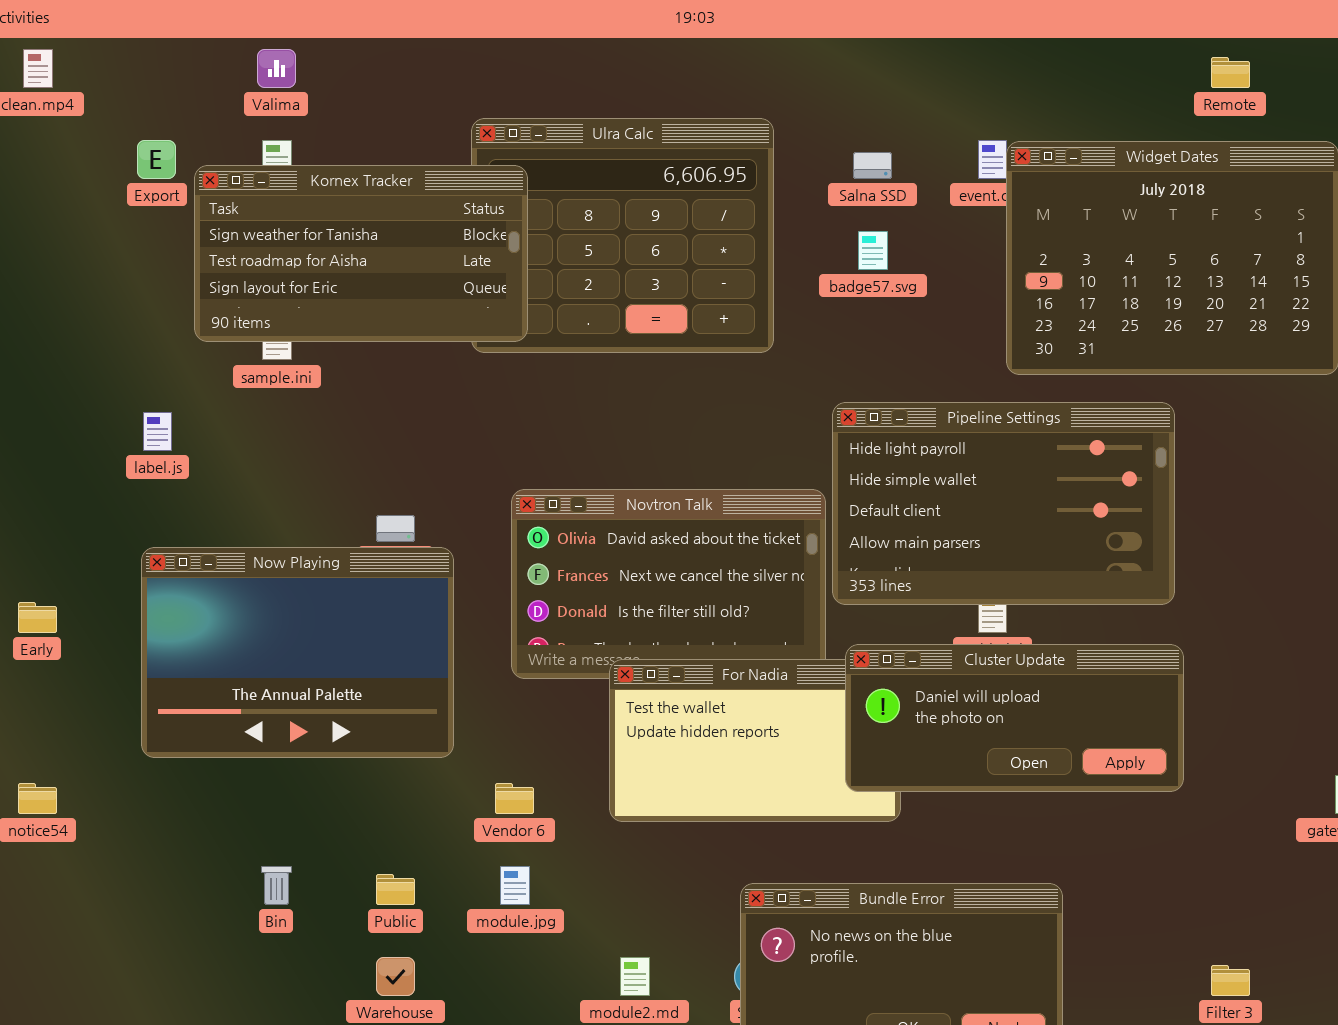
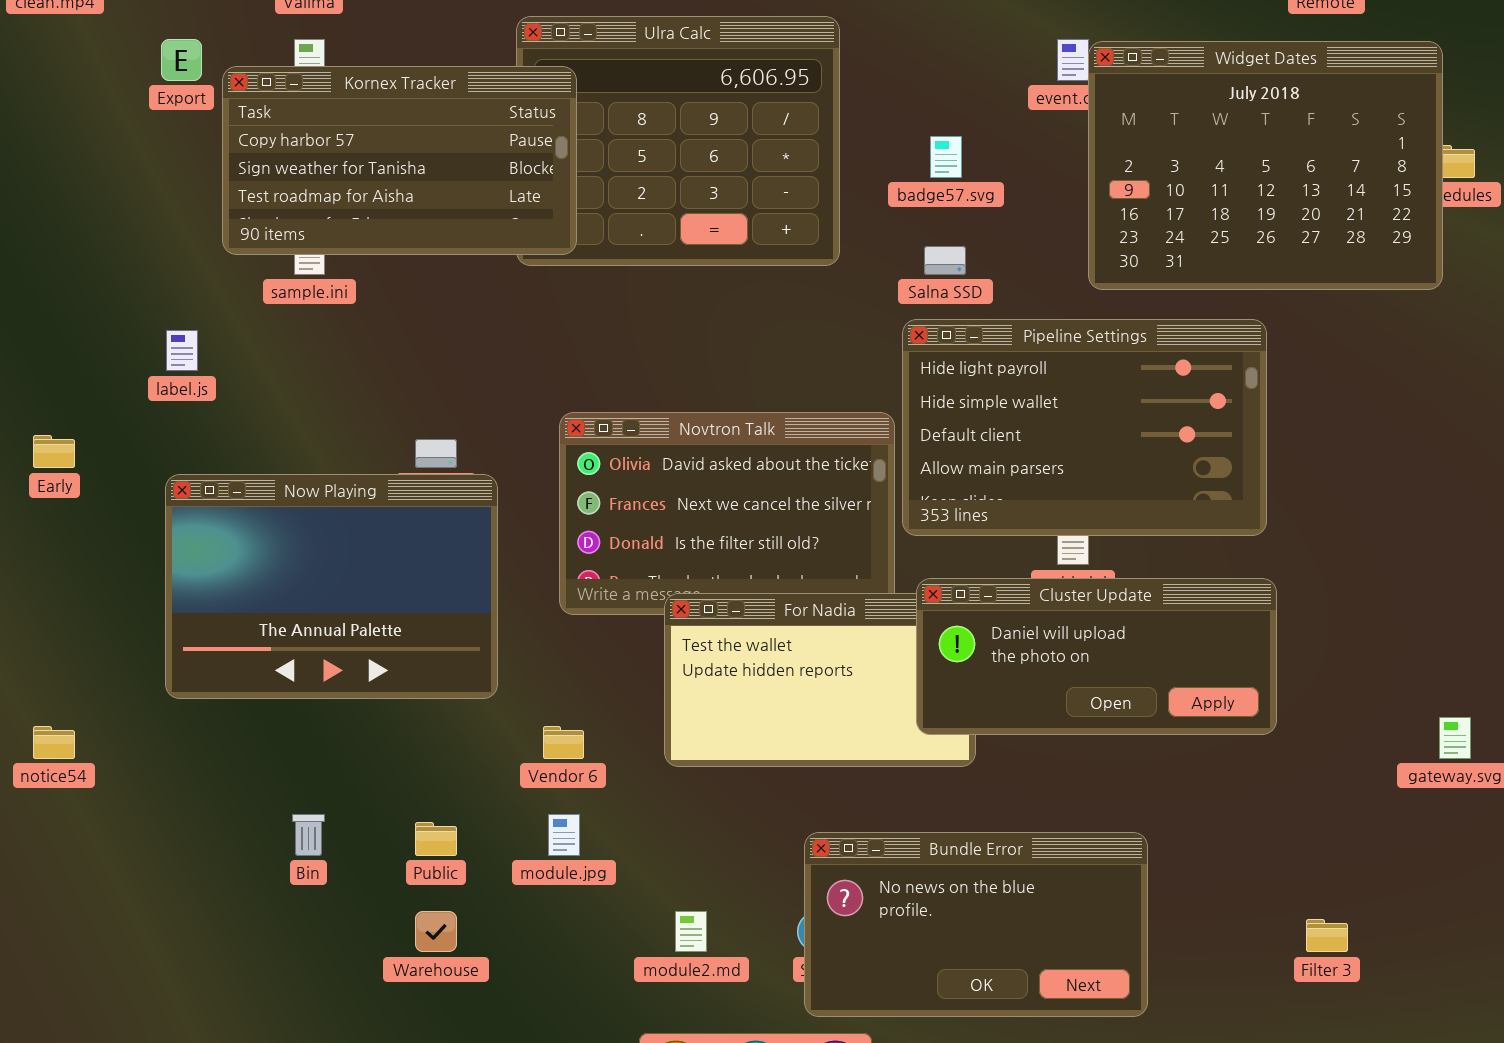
Salna SSD: [853,152,892,179] -> [924,246,966,275], moved
Kornex Tracker: [194,165,528,342] -> [222,66,577,255], scrolled up 1 row
Early: [18,602,57,633] -> [33,435,75,468], moved

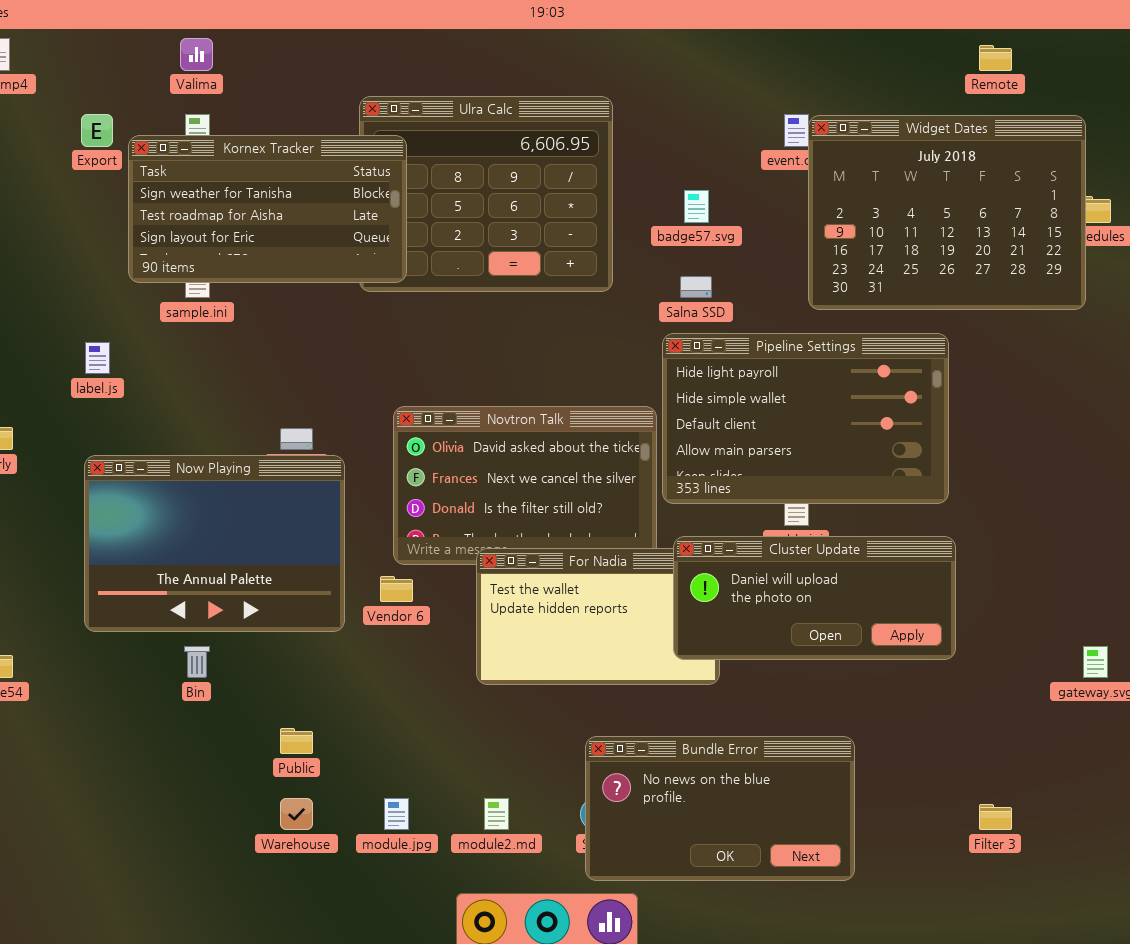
Kornex Tracker: [222,66,577,255] -> [128,135,407,283], scrolled down 1 row
Vendor 6: [543,726,584,759] -> [380,576,413,602], moved
Bin: [292,814,325,856] -> [184,646,210,678], moved
module.jpg: [548,814,580,856] -> [384,798,409,830], moved

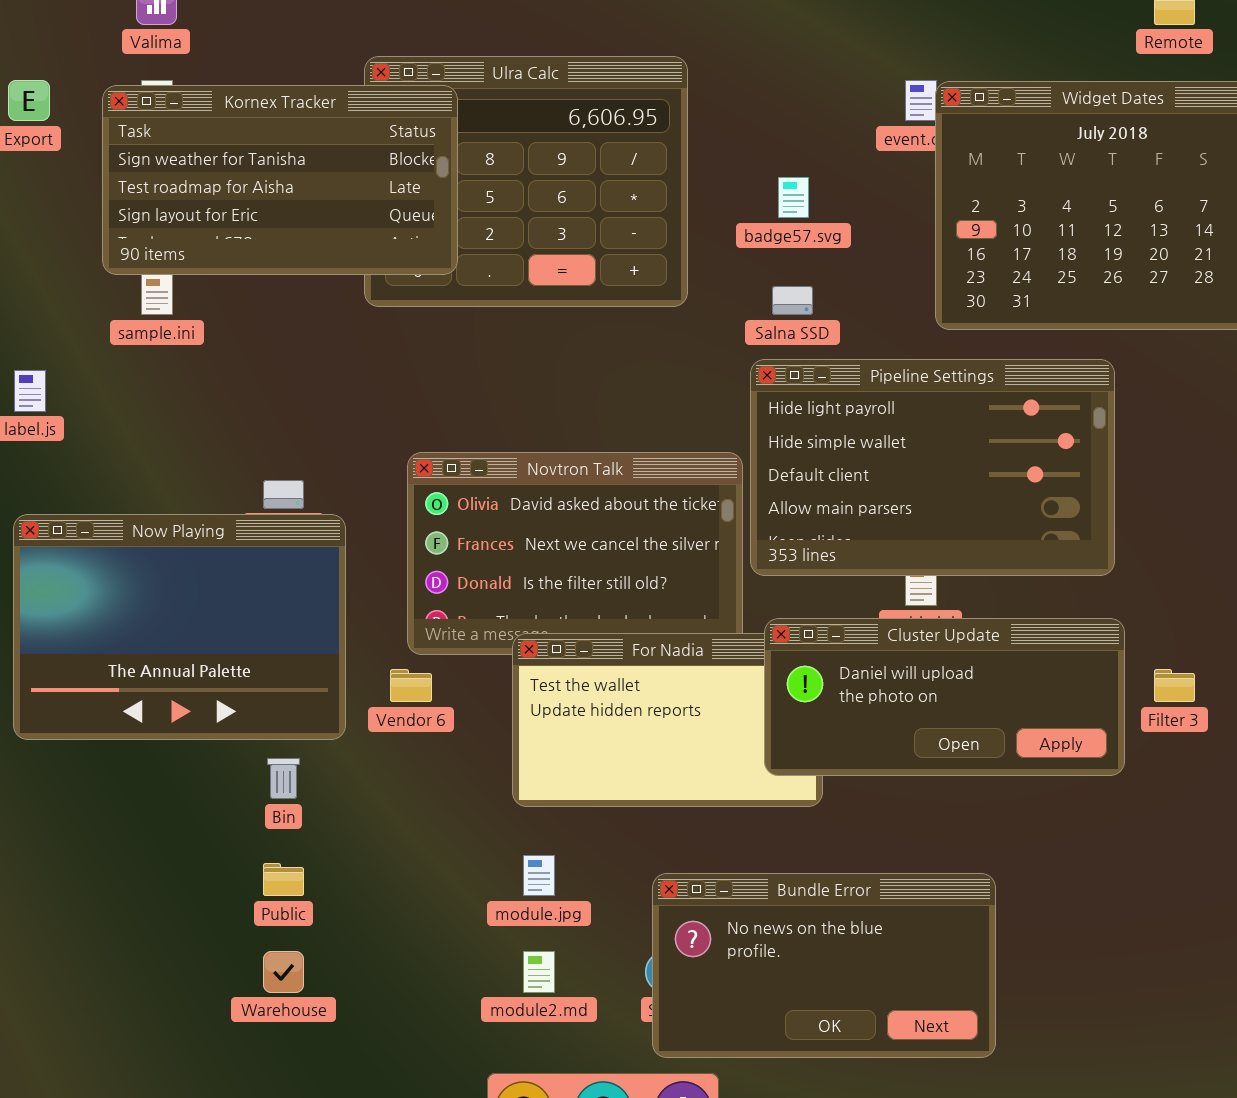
Kornex Tracker: [128,135,407,283] -> [102,85,458,275], moved
Bin: [184,646,210,678] -> [267,758,300,799], moved
module.jpg: [384,798,409,830] -> [523,855,555,896], moved
Filter 3: [979,804,1012,830] -> [1154,669,1195,702], moved

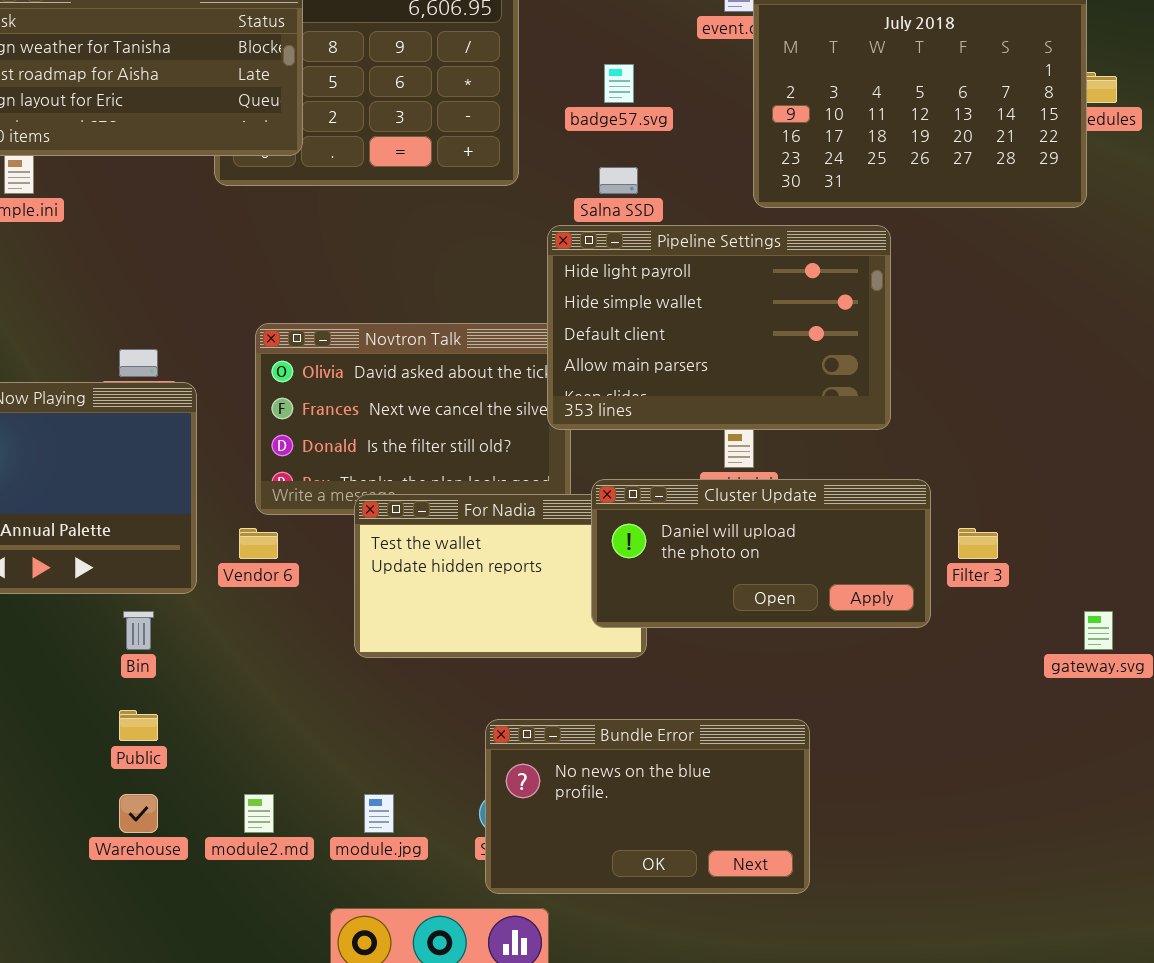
Pipeline Settings: [750,359,1115,576] -> [547,225,891,430], moved
module.jpg: [523,855,555,896] -> [364,794,394,833], moved
module2.md: [523,951,555,993] -> [244,794,274,833], moved

